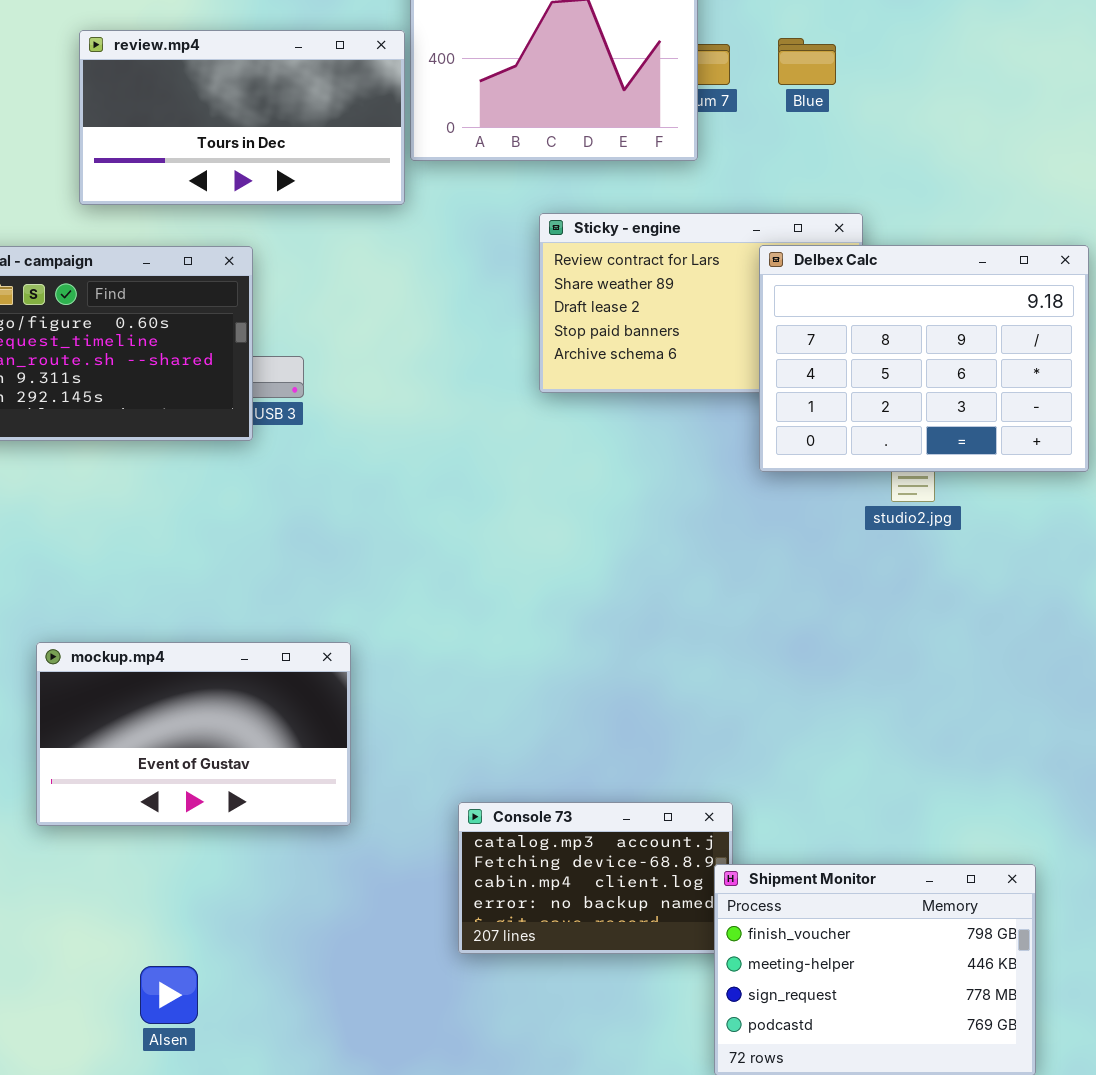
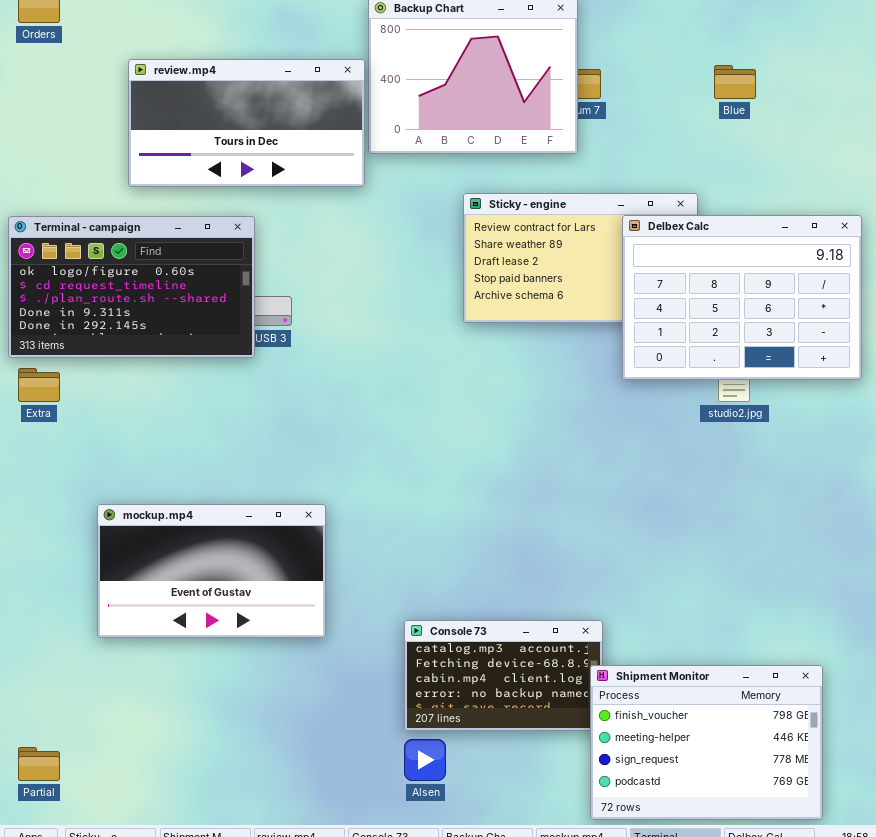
Blue: [778,38,836,85] -> [714,65,756,99], moved
Alsen: [140,966,198,1024] -> [404,739,446,781], moved

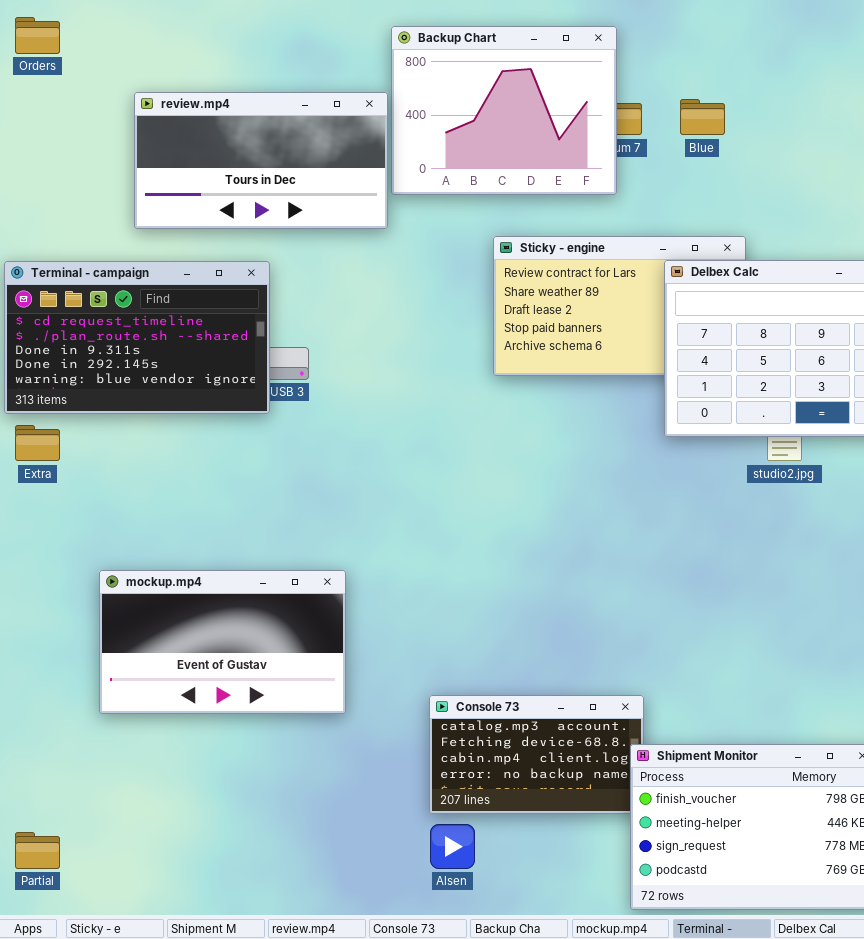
Blue: [714,65,756,99] -> [680,99,725,135], moved
Terminal - campaign: [8,216,255,358] -> [4,261,270,414], scrolled down 1 row

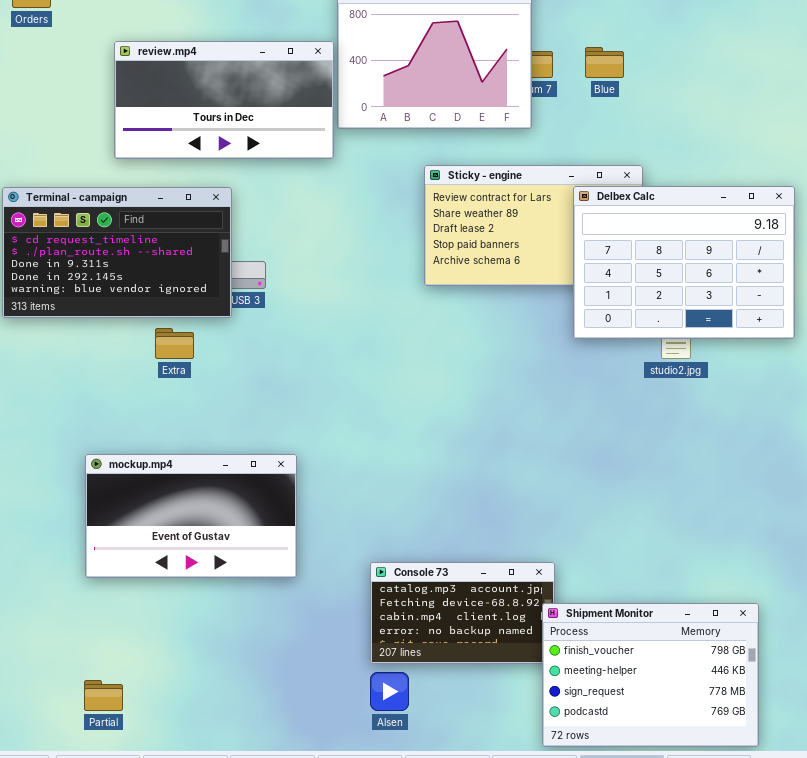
Extra: [15,425,60,461] -> [155,328,194,359], moved
Partial: [15,832,60,869] -> [84,680,123,711], moved

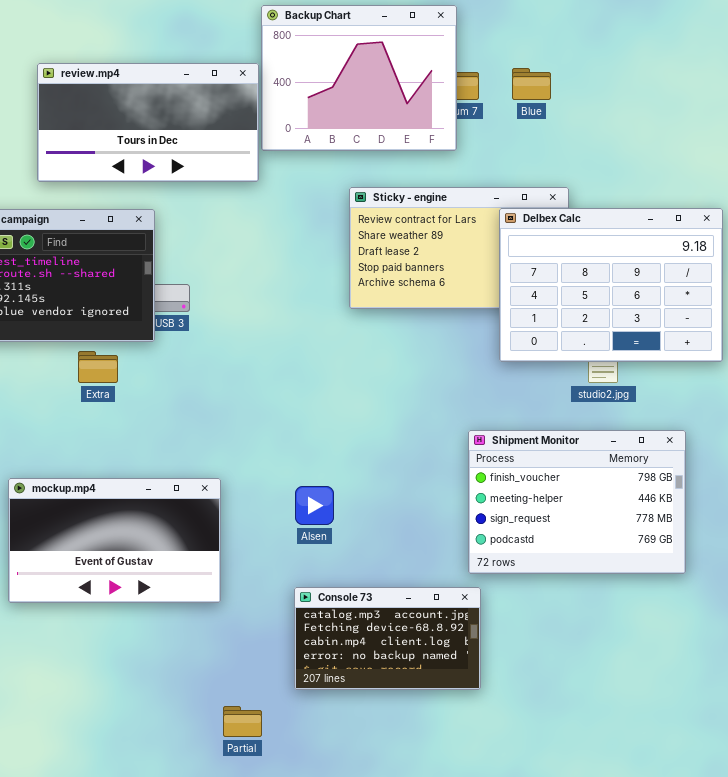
Shipment Monitor: [542,603,759,747] -> [468,430,686,574], moved
Alsen: [370,672,409,711] -> [295,486,334,525], moved
Partial: [84,680,123,711] -> [223,706,262,737], moved

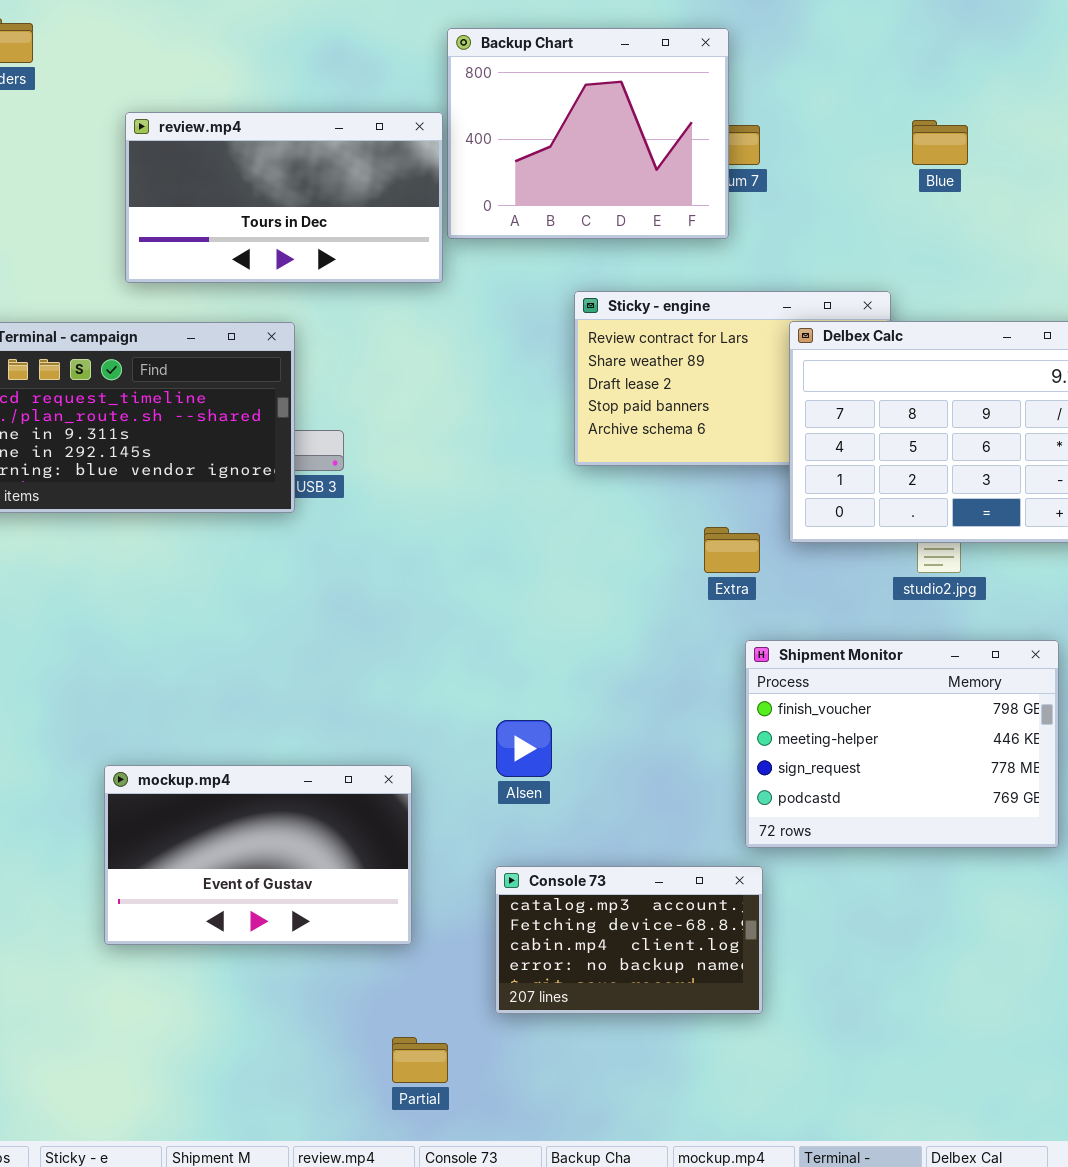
Blue: [512,68,551,100] -> [912,120,968,165], moved
Extra: [78,351,118,383] -> [704,527,760,573], moved
mockup.mp4: [8,478,221,603] -> [104,765,412,945], moved

